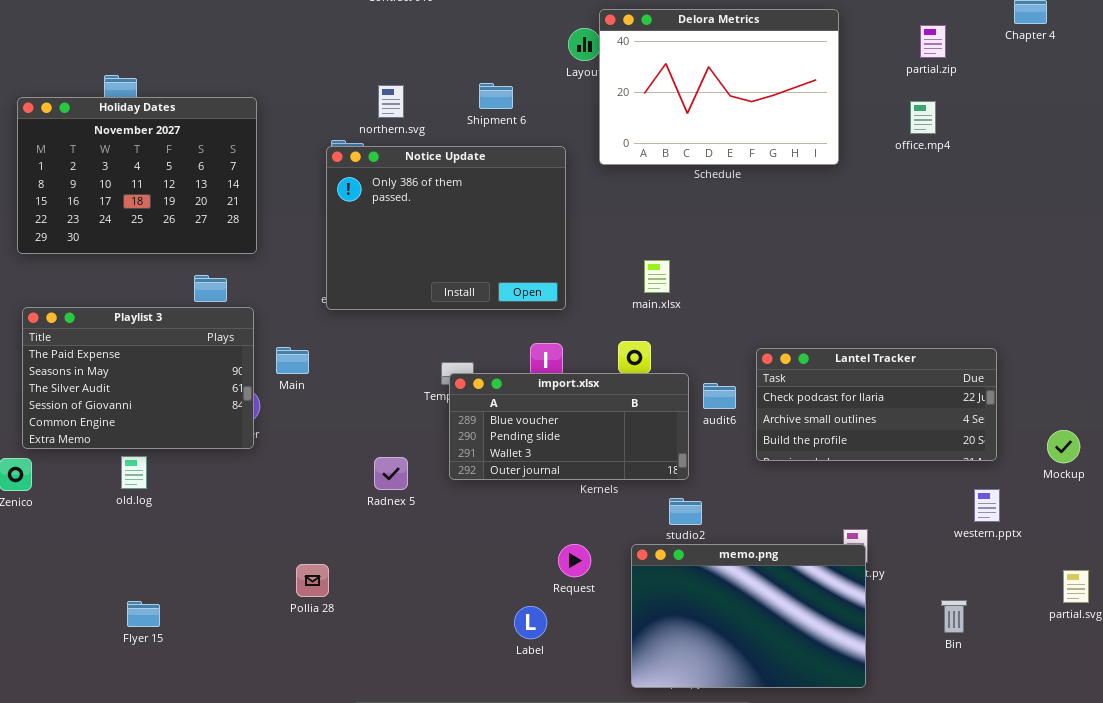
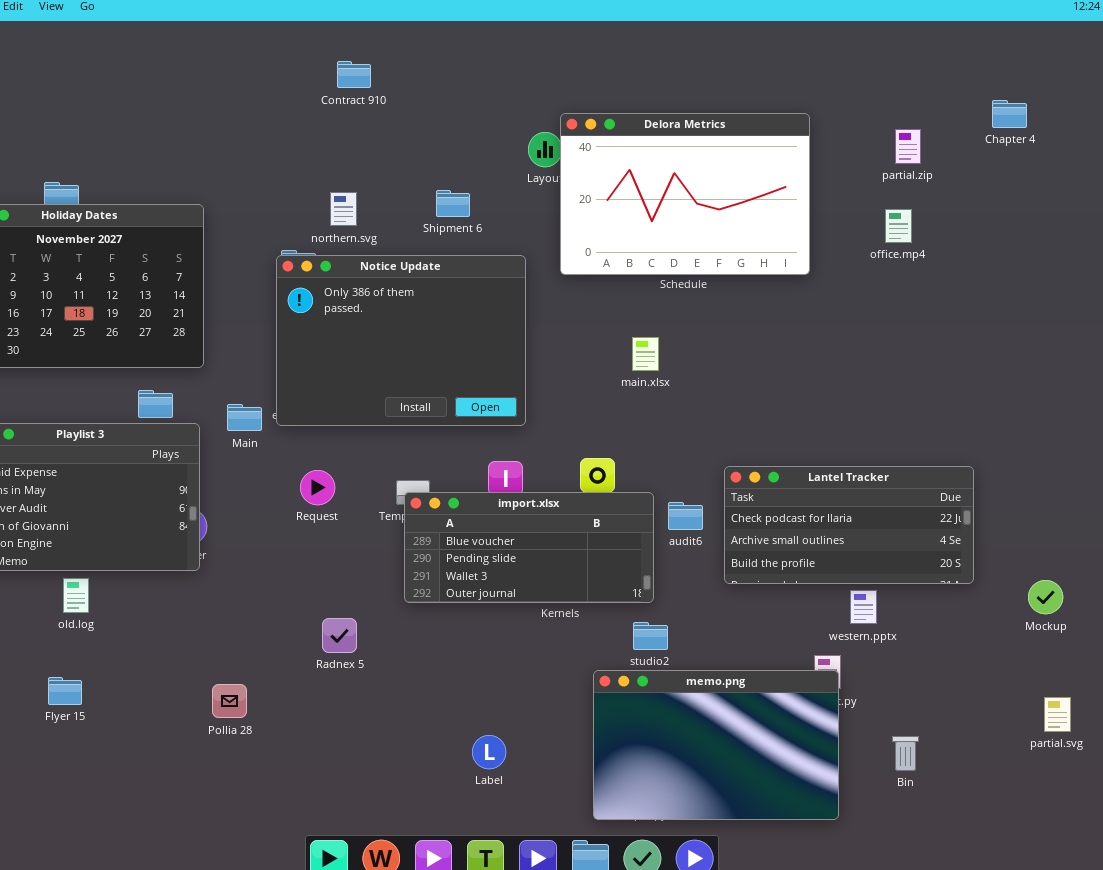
main.xlsx: [644,260,670,293] -> [632,337,659,371], moved
Main: [276,347,309,374] -> [227,404,262,431], moved
Mockup: [1047,430,1080,463] -> [1028,580,1063,614], moved
Radnex 5: [374,457,408,490] -> [322,618,357,653], moved
western.pptx: [974,489,1000,522] -> [850,590,877,624], moved
Request: [558,544,591,577] -> [300,470,335,505], moved
Pollia 28: [296,564,329,597] -> [212,684,247,718], moved
Bin: [941,600,967,633] -> [892,736,919,771], moved
Flyer 15: [127,601,160,627] -> [48,677,82,705], moved

